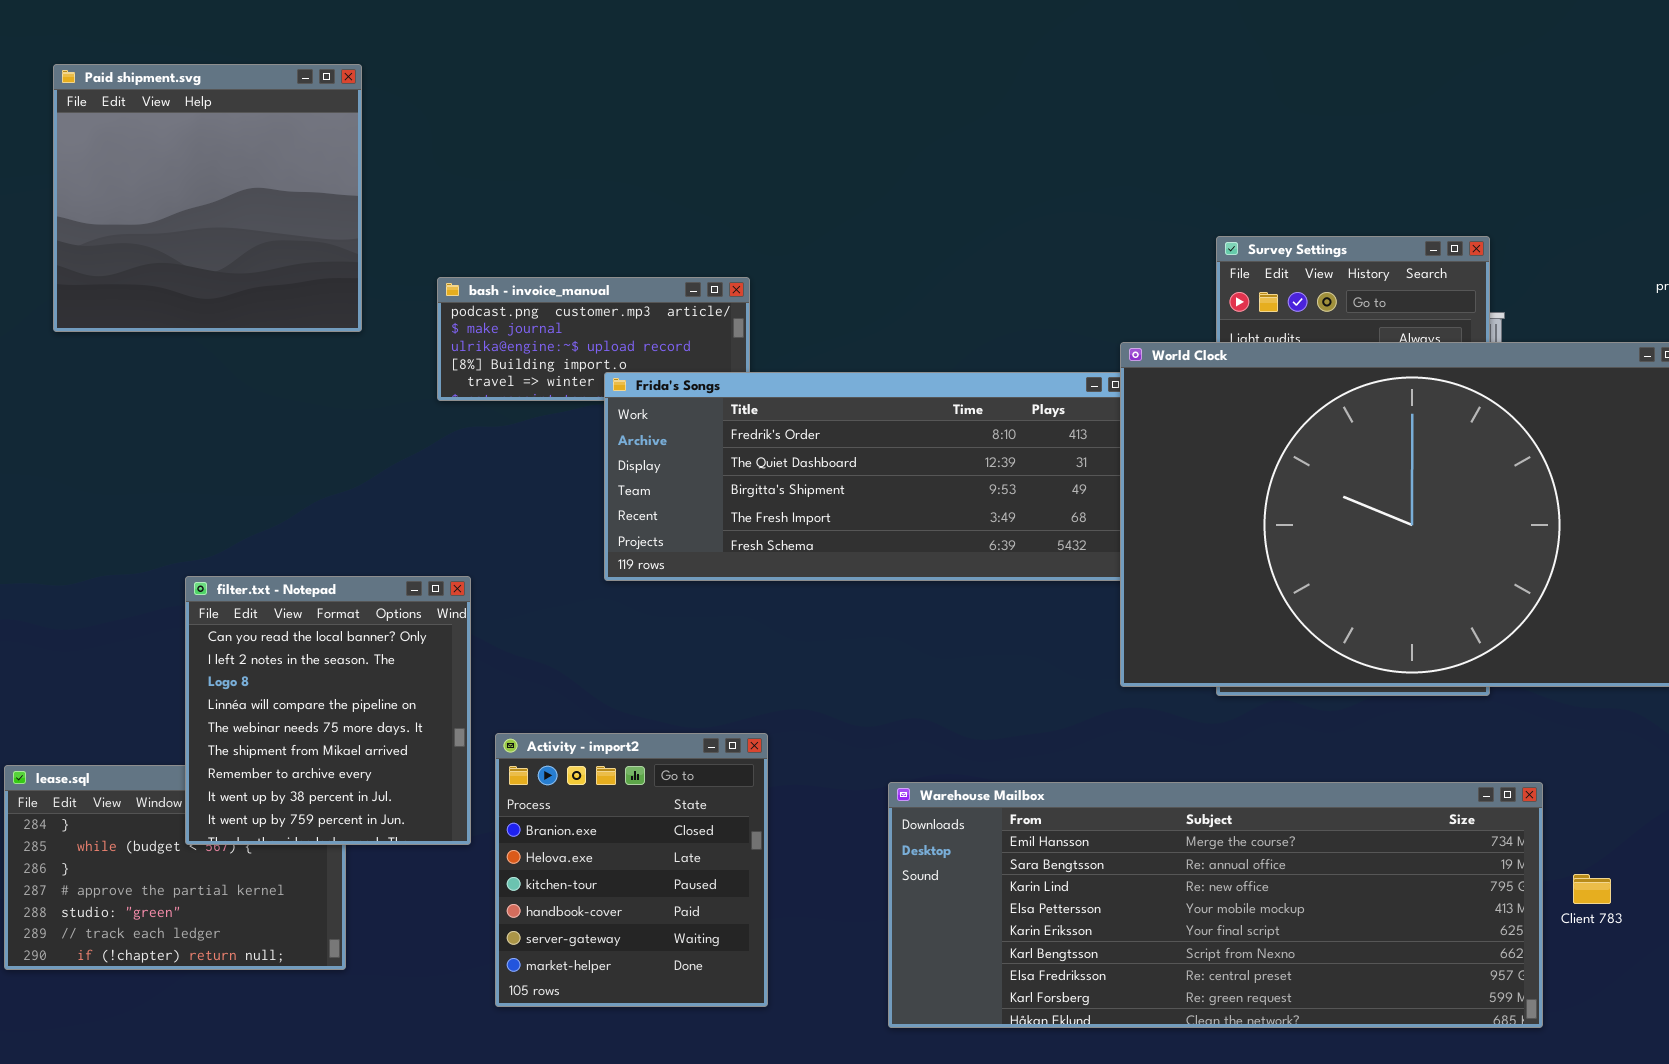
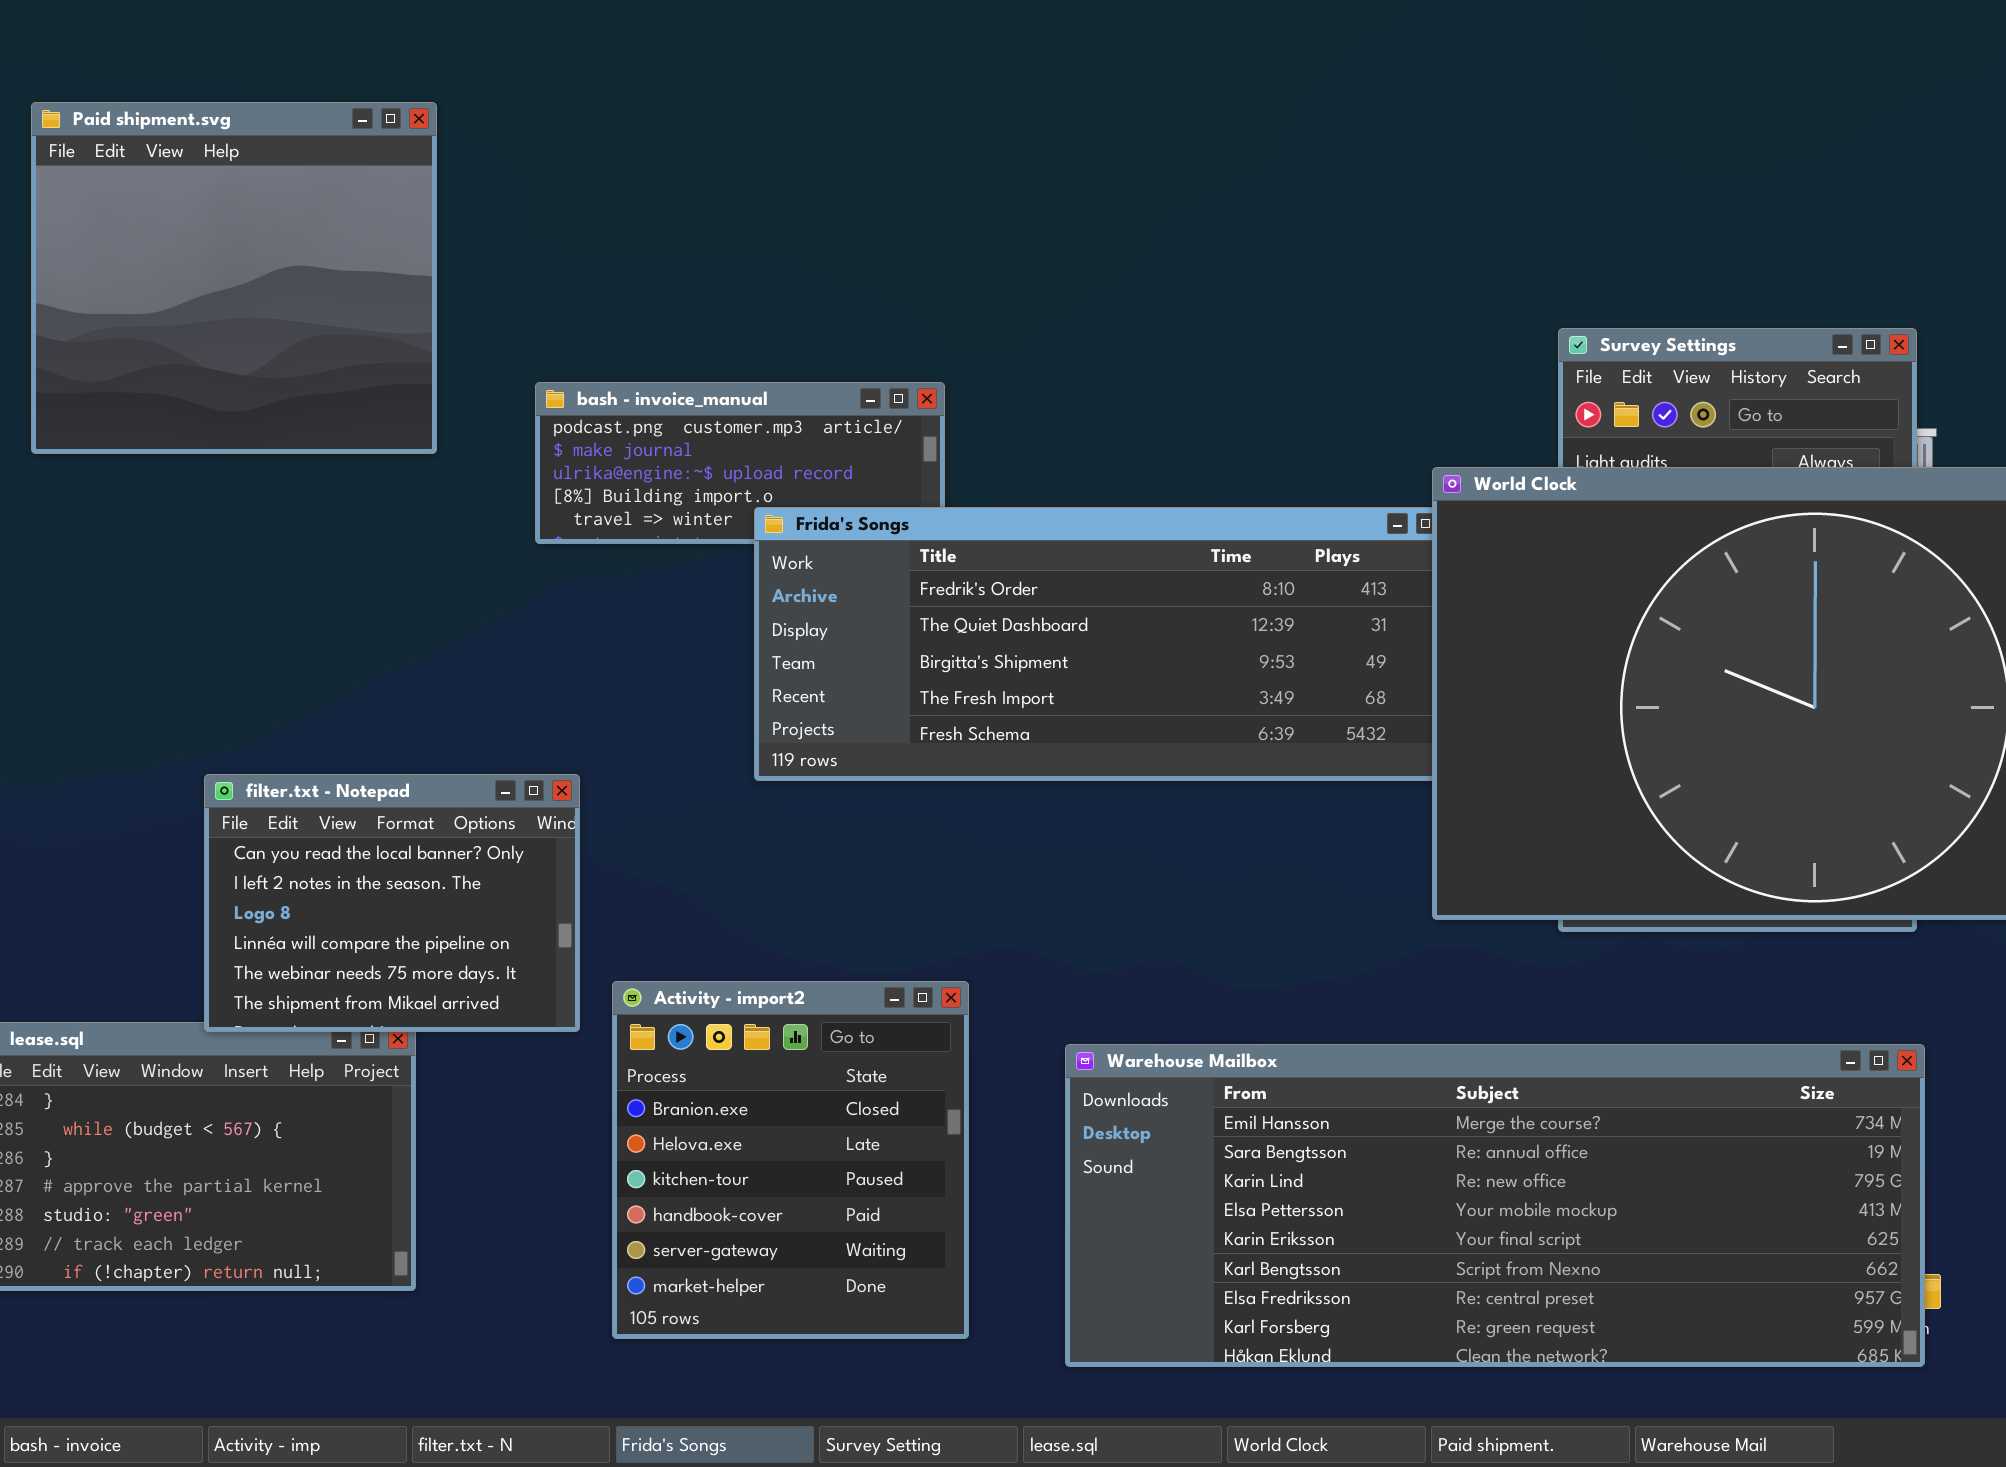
filter.txt - Notepad: [185,576,471,845] -> [204,774,580,1032], resized
Warehouse Mailbox: [888,782,1543,1028] -> [1065,1044,1925,1367], moved

